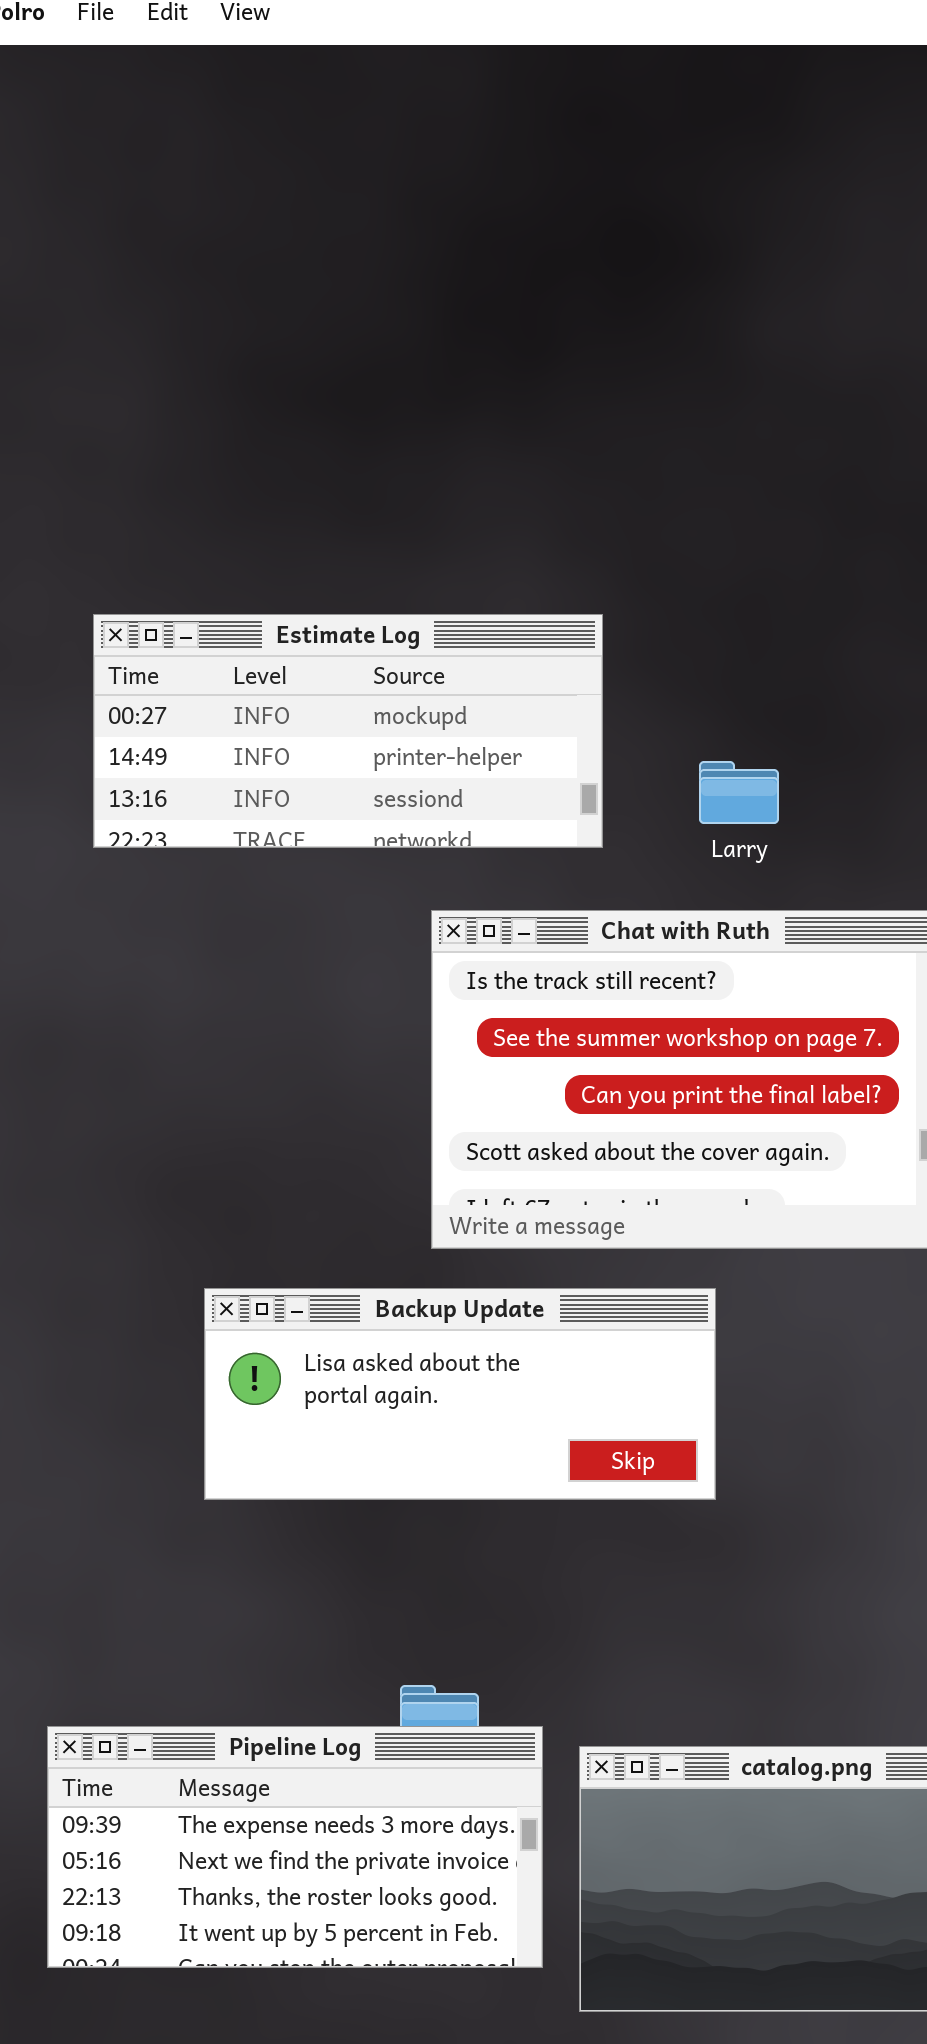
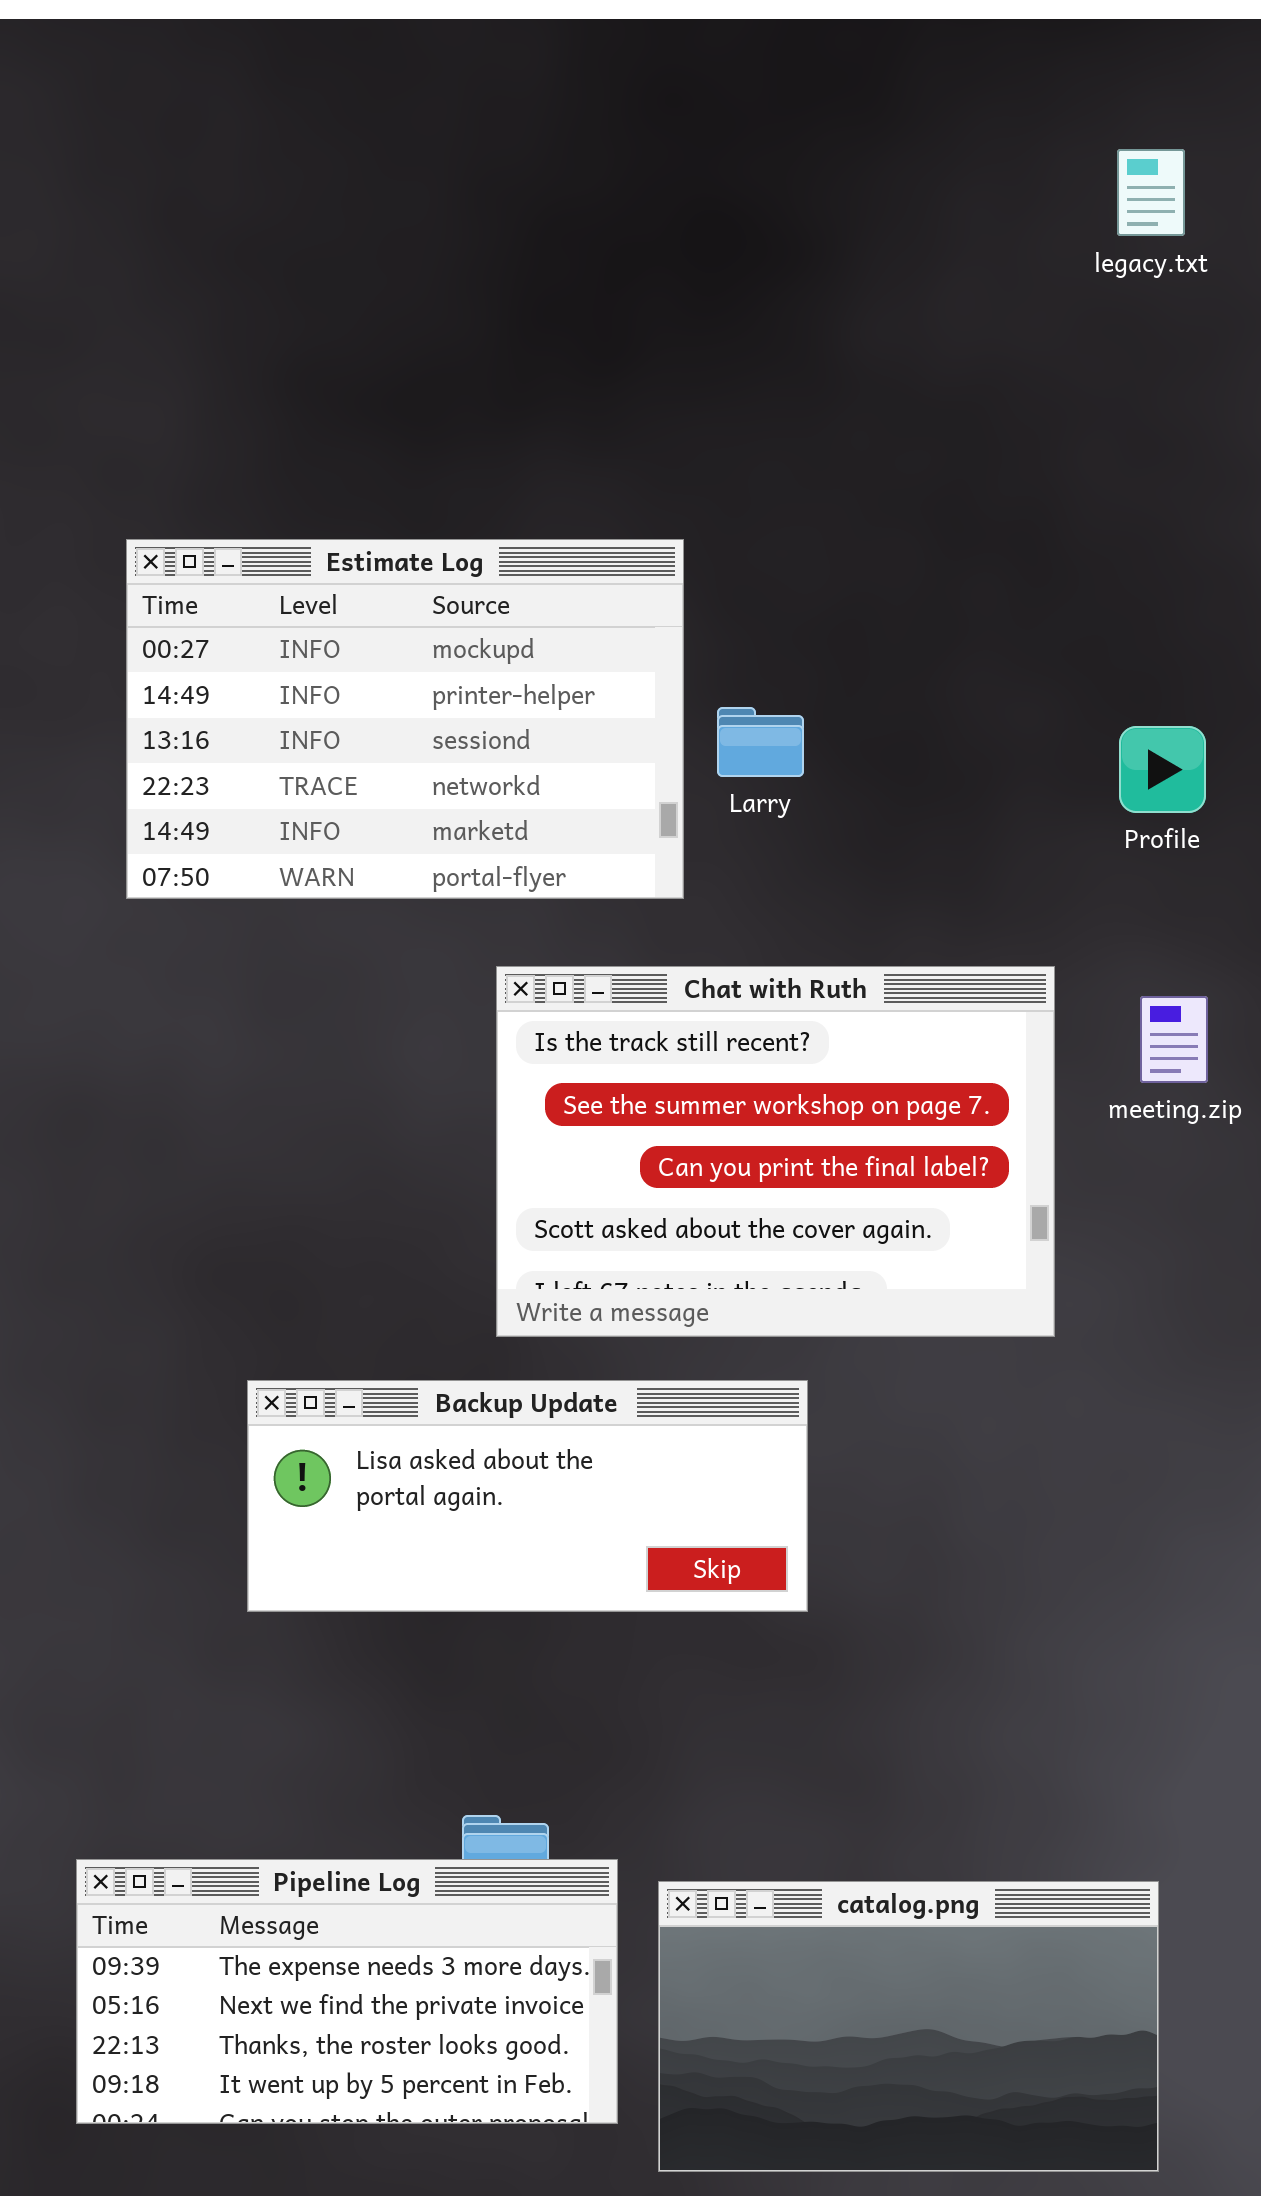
Estimate Log: [93,614,603,848] -> [126,539,684,899], resized
Larry: [699,761,779,824] -> [717,707,804,777], moved

